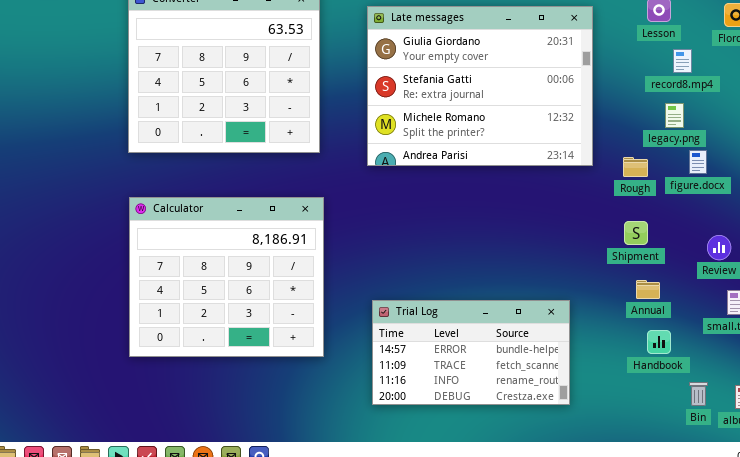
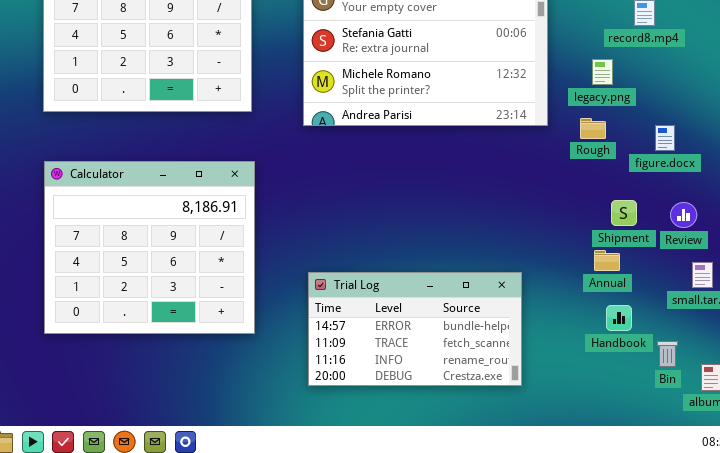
legacy.png: [665,103,684,128] -> [592,59,613,85], moved
figure.docx: [689,150,707,174] -> [655,125,675,151], moved
Shipment: [624,221,648,245] -> [611,200,637,226], moved
Bin: [689,382,708,406] -> [657,341,678,367], moved

